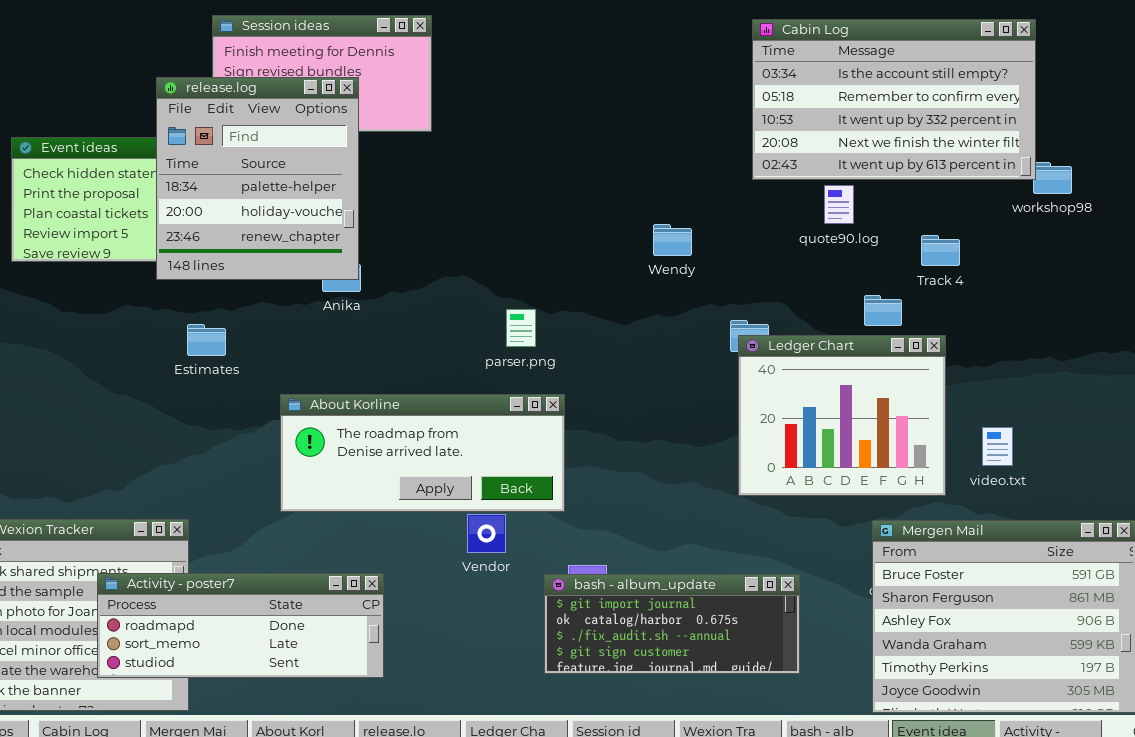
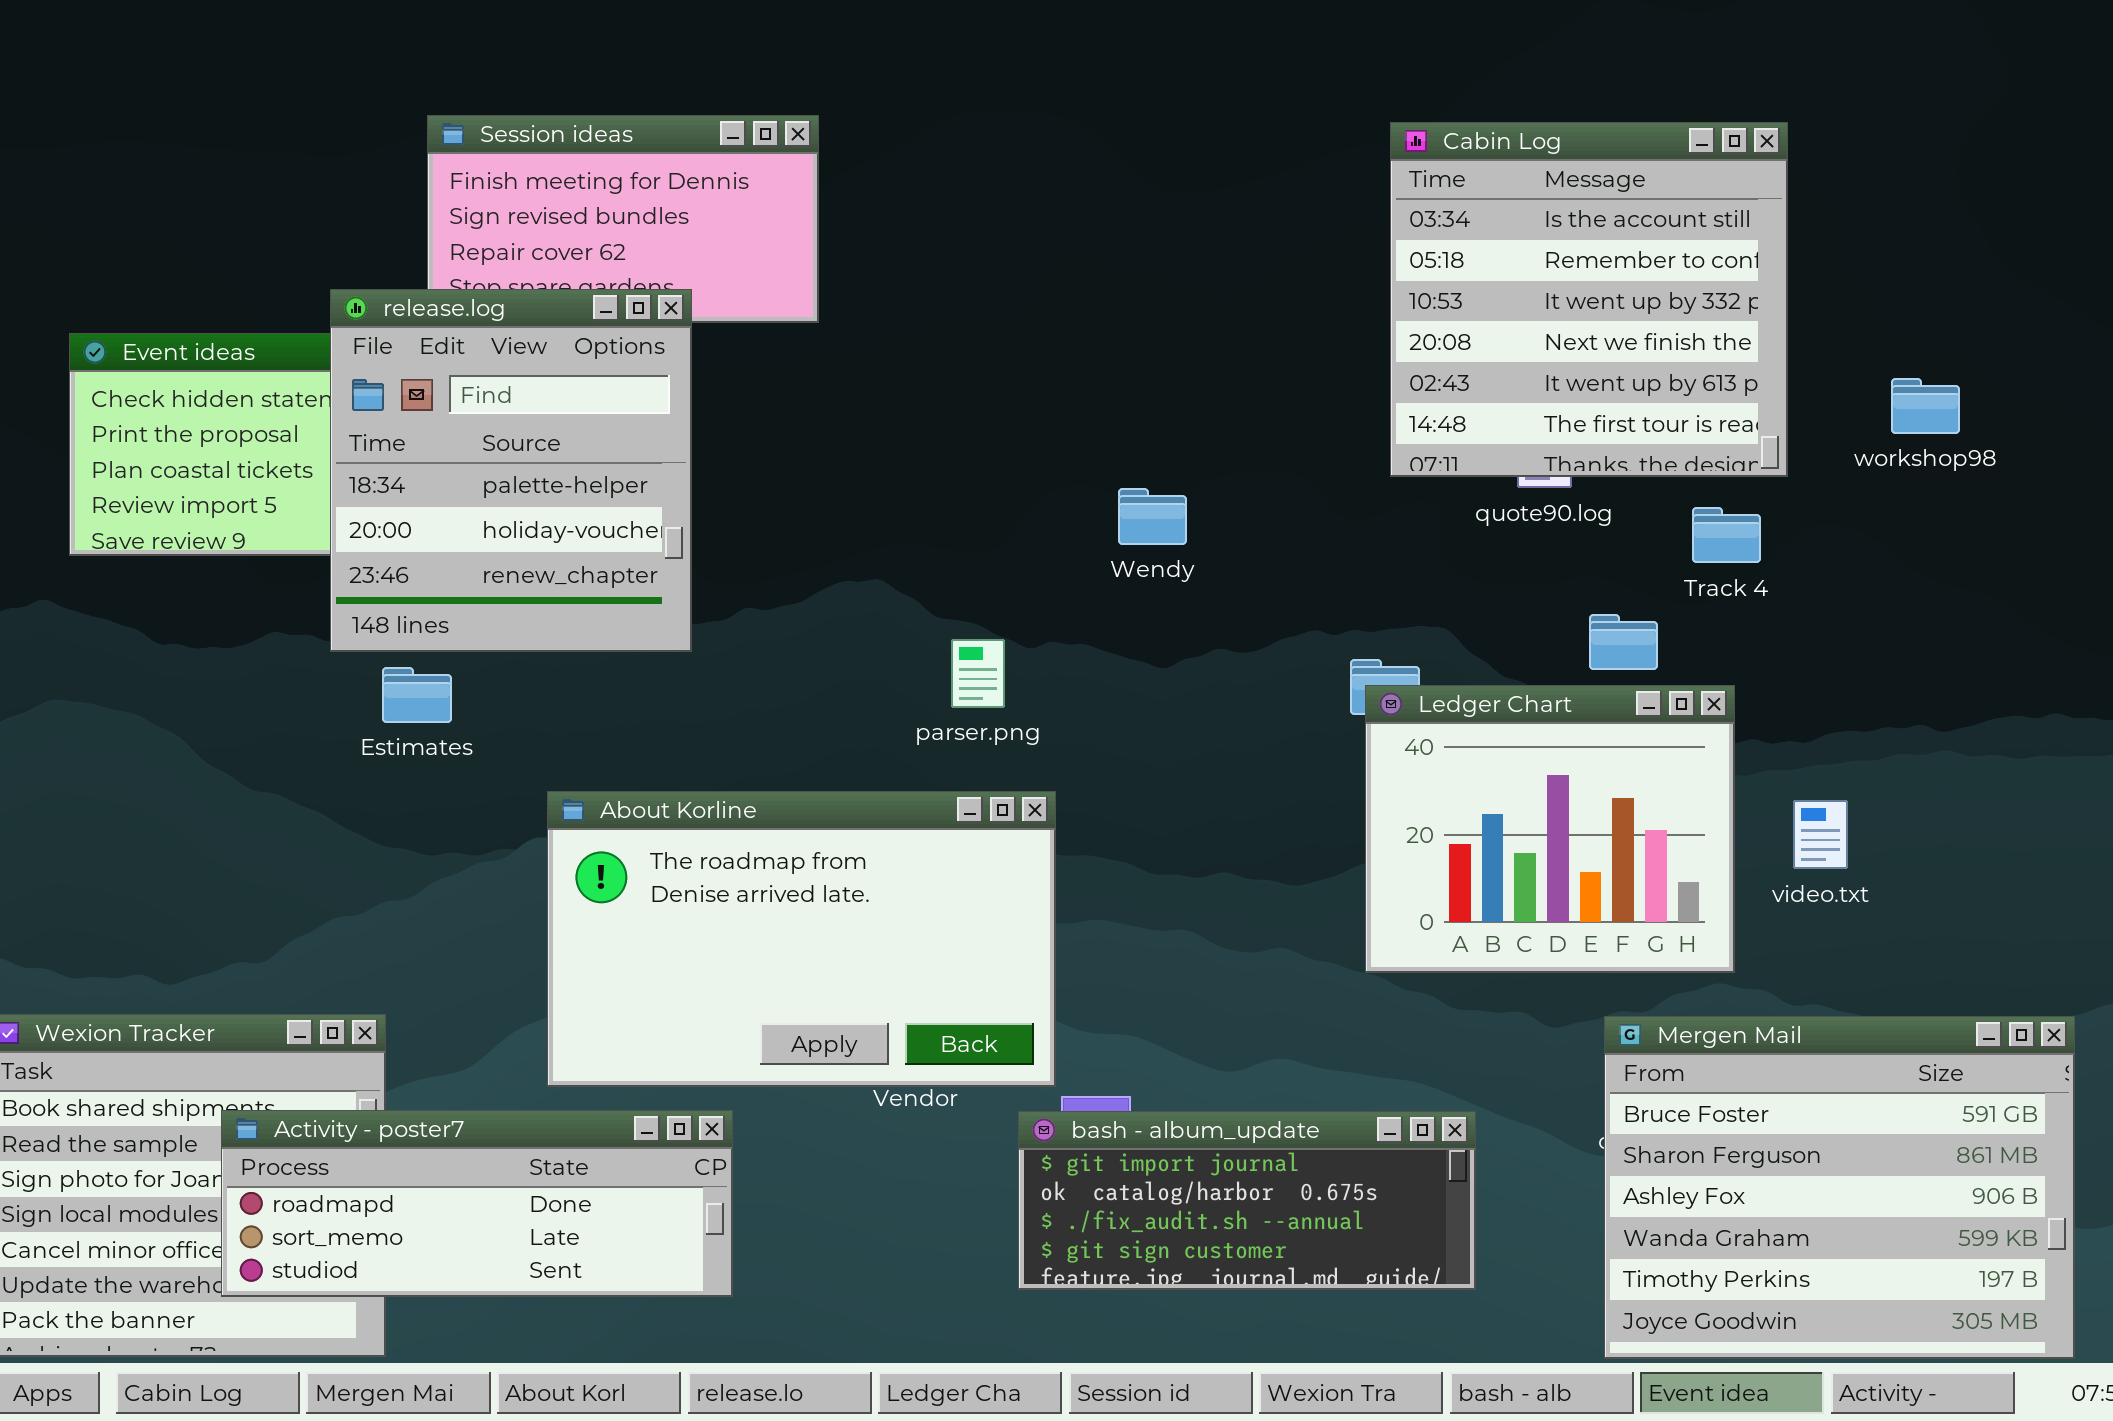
Cabin Log: [752,19,1036,180] -> [1390,122,1788,477], resized
release.log: [156,77,359,280] -> [330,289,692,652], moved
Wendy: [653,224,692,256] -> [1118,488,1187,545], moved
About Korline: [280,394,565,512] -> [547,791,1056,1087], resized
video.txt: [982,427,1013,466] -> [1793,800,1848,869], moved

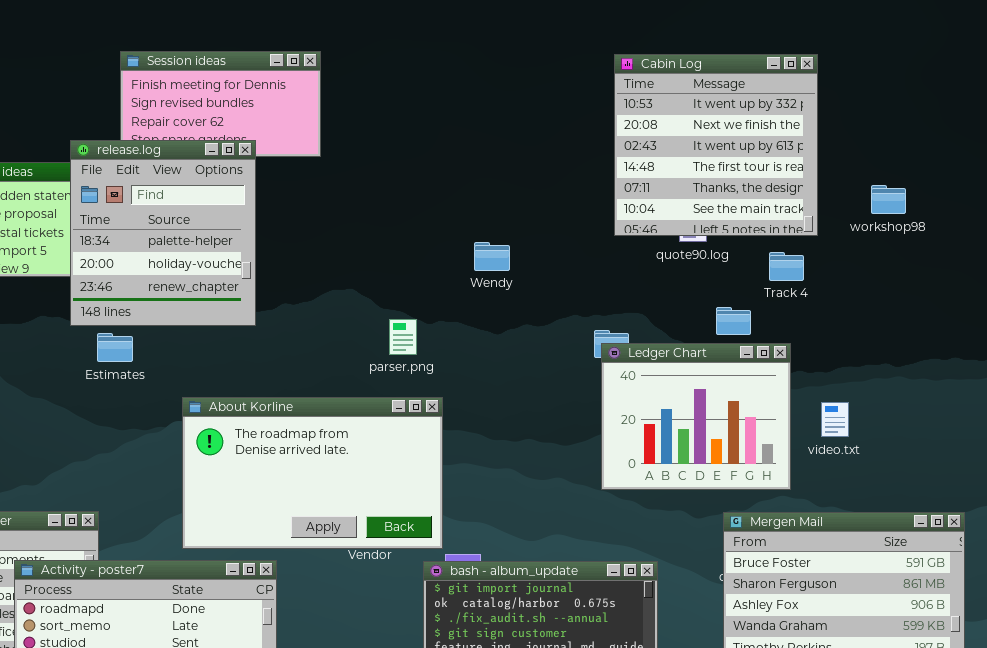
Cabin Log: [1390,122,1788,477] -> [614,54,818,236], scrolled down 2 rows

